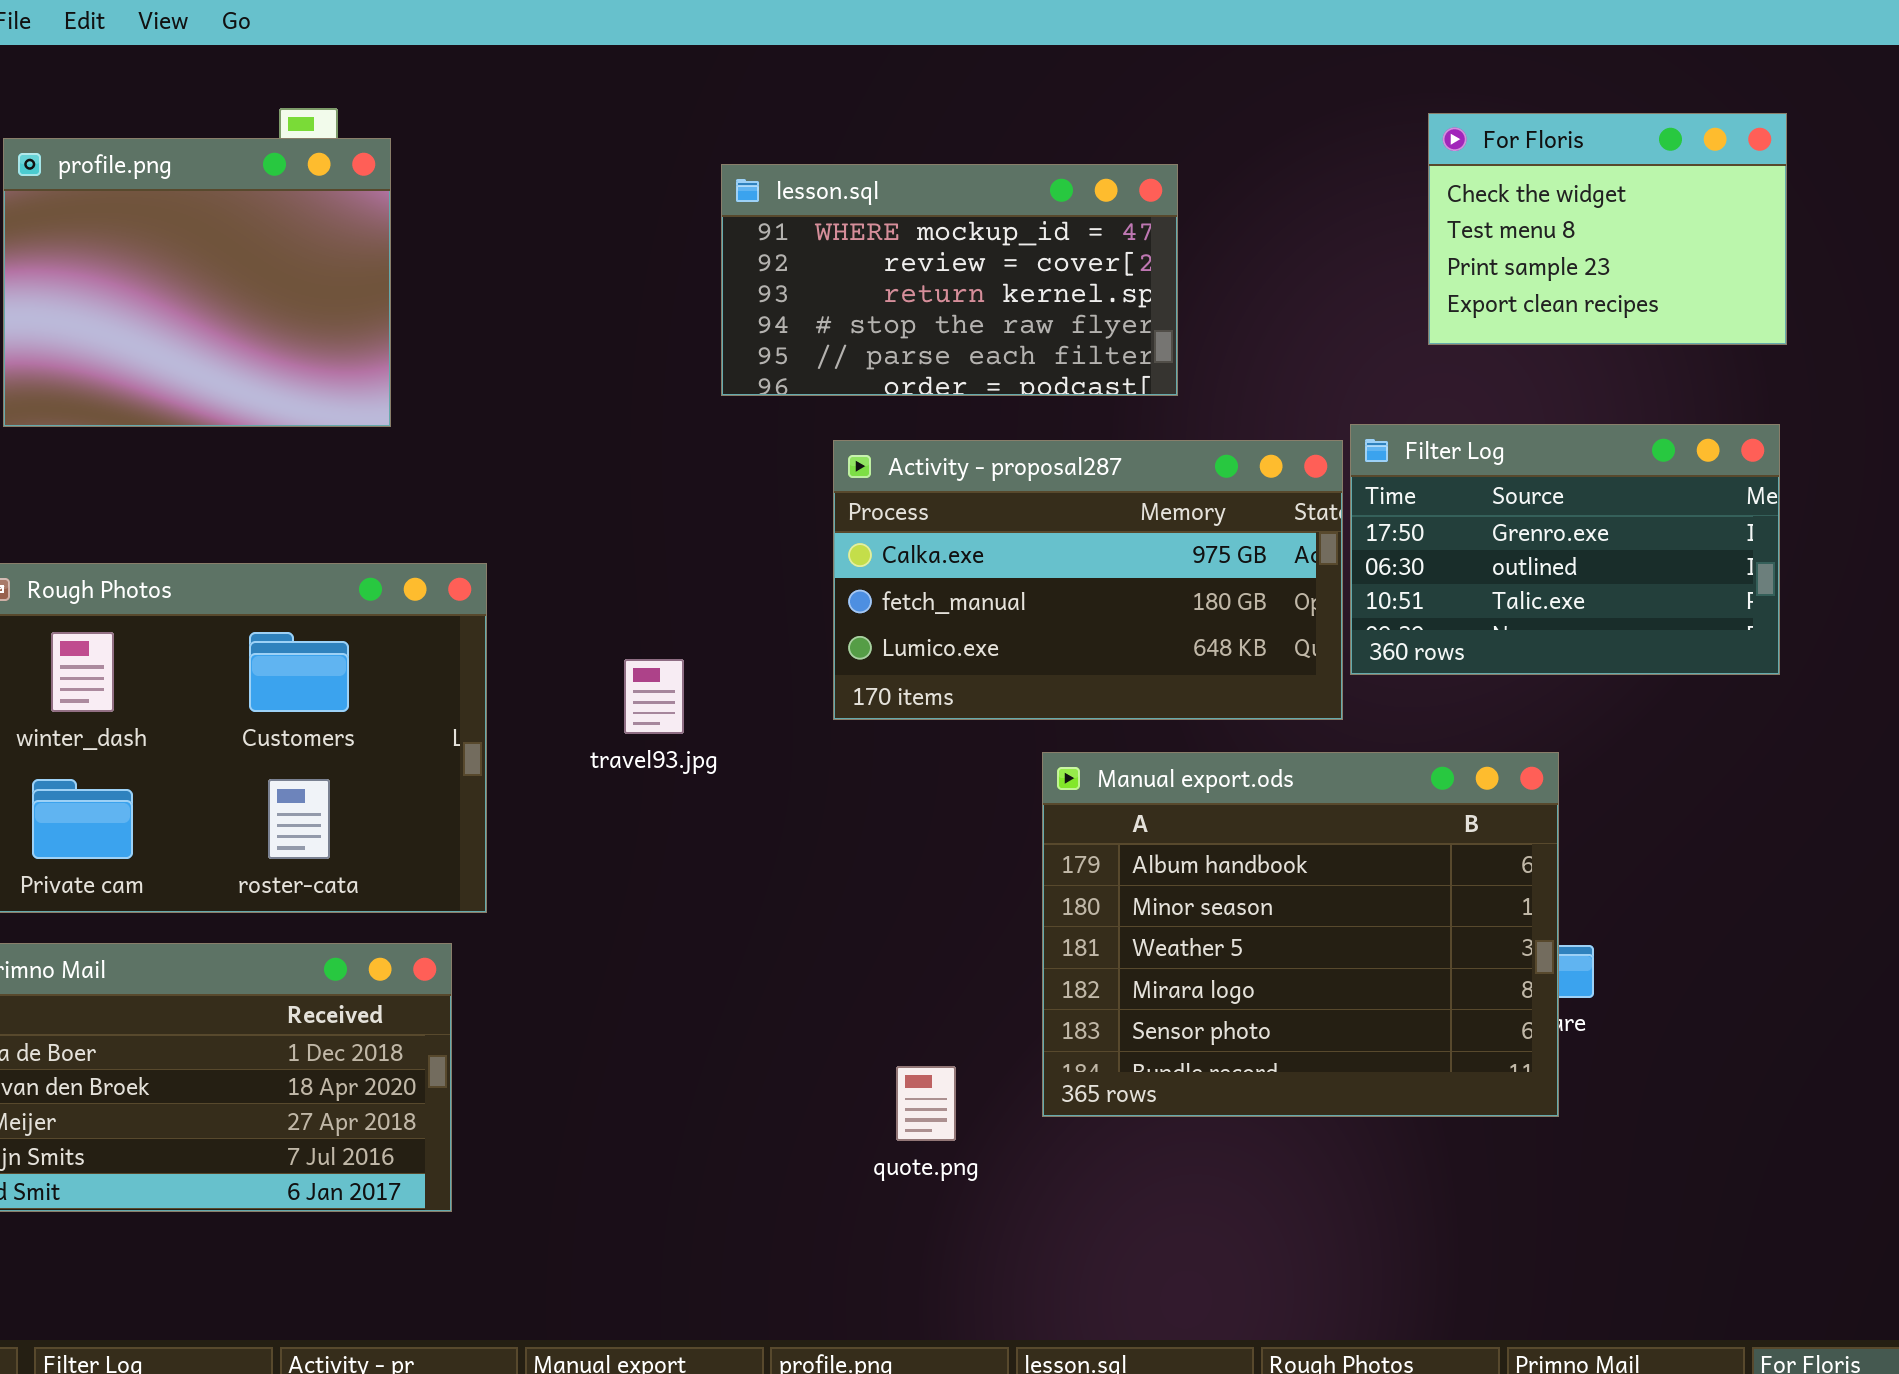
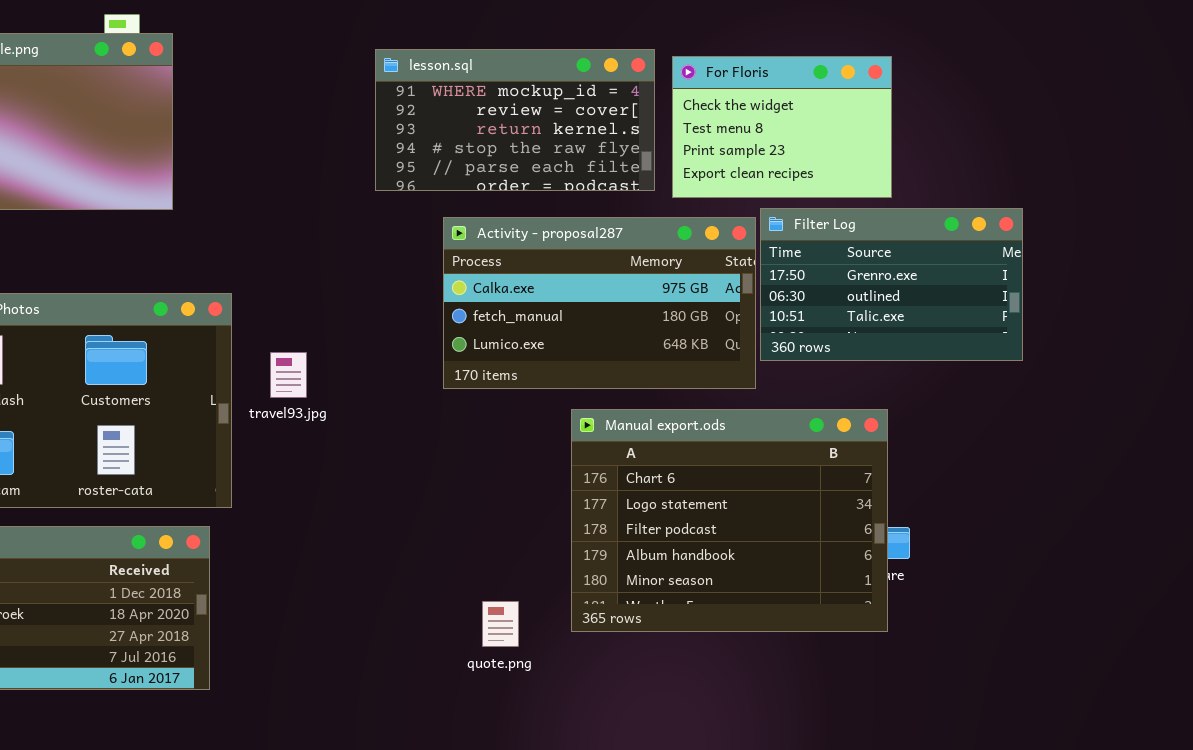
For Floris: [1428,113,1787,345] -> [672,56,892,198], moved
travel93.jpg: [624,659,684,734] -> [270,352,307,398], moved
Manual export.ods: [1042,752,1559,1117] -> [571,409,888,632], scrolled up 3 rows

